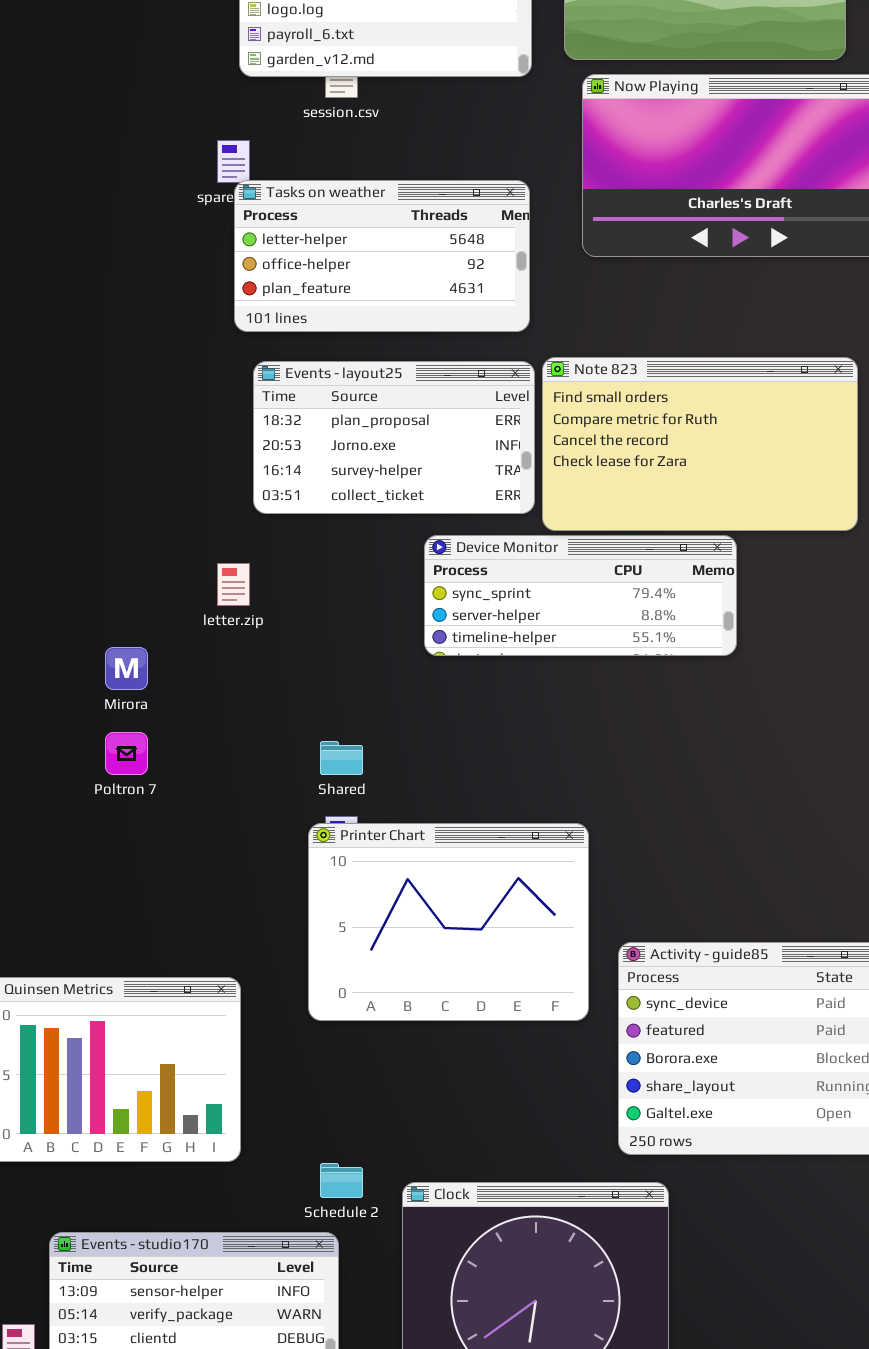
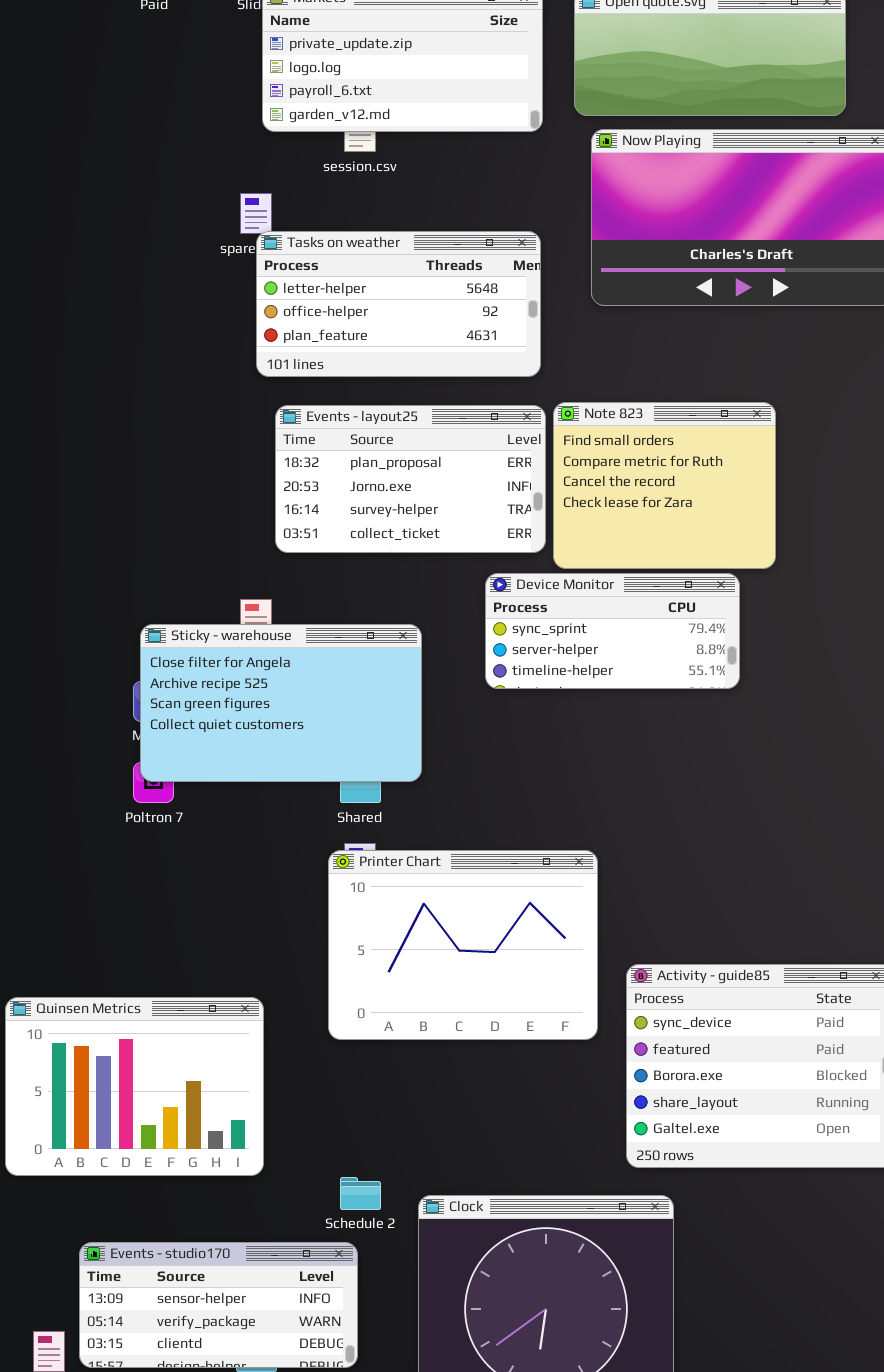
Note 823: [542,357,858,531] -> [553,402,776,569], resized
Device Monitor: [424,535,737,656] -> [485,573,740,689], resized
Sticky - warehouse: none -> [140,624,422,782], opened

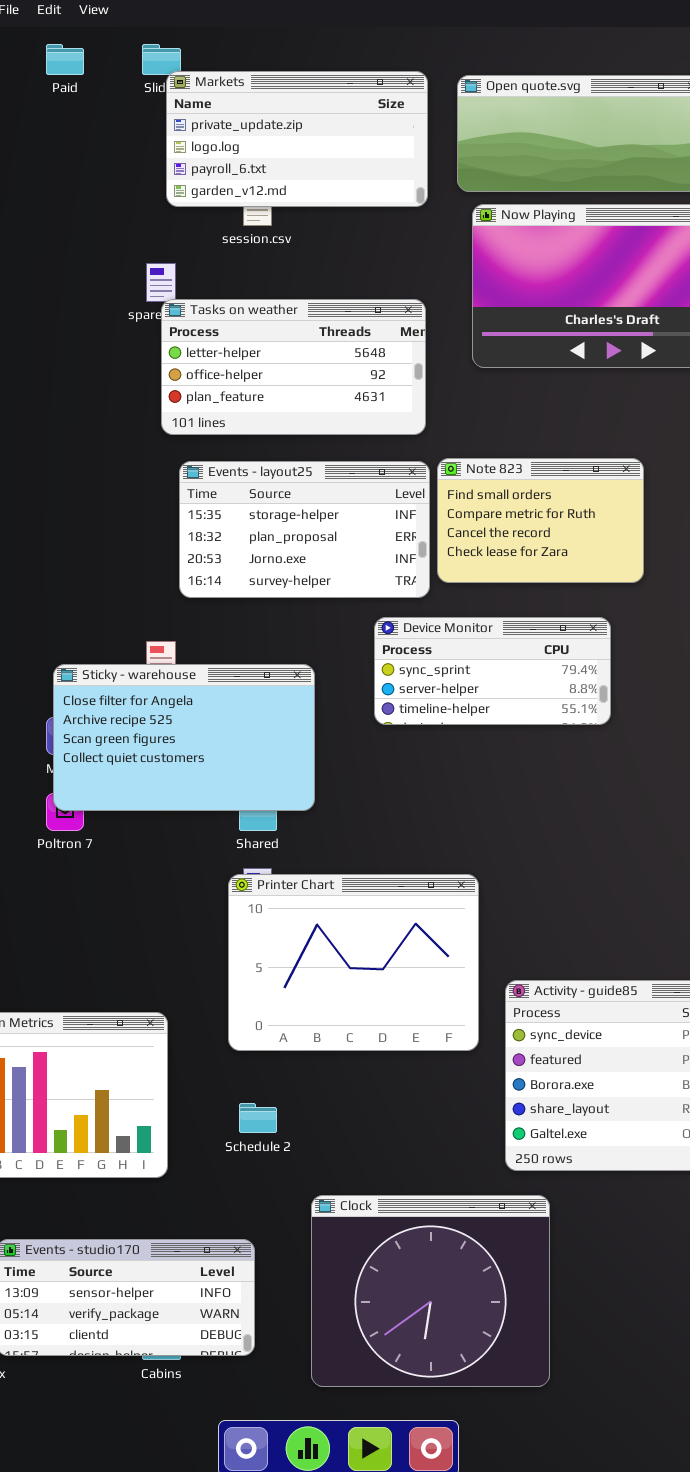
Note 823: [553,402,776,569] -> [437,458,644,583], resized
Events - layout25: [275,405,546,553] -> [179,461,430,598], scrolled up 1 row
Schedule 2: [340,1177,381,1210] -> [239,1103,277,1133], moved

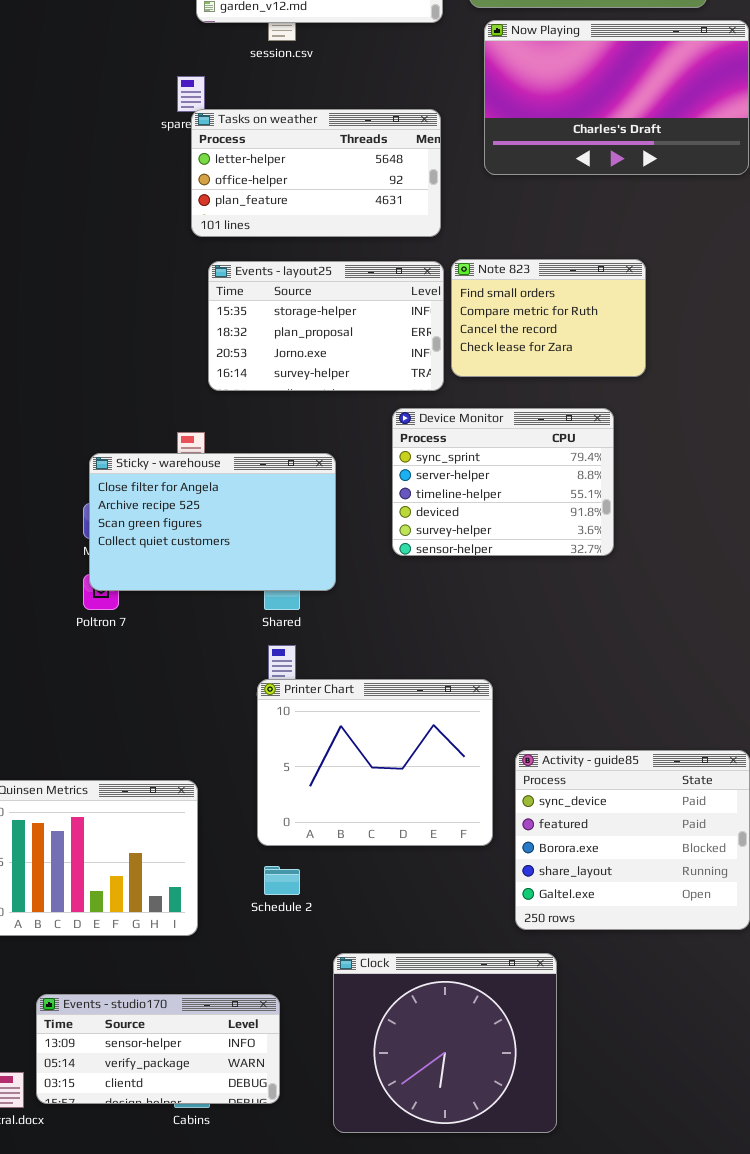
Device Monitor: [374,617,611,725] -> [392,408,614,556], resized
Printer Chart: [228,874,479,1051] -> [257,679,493,846], moved

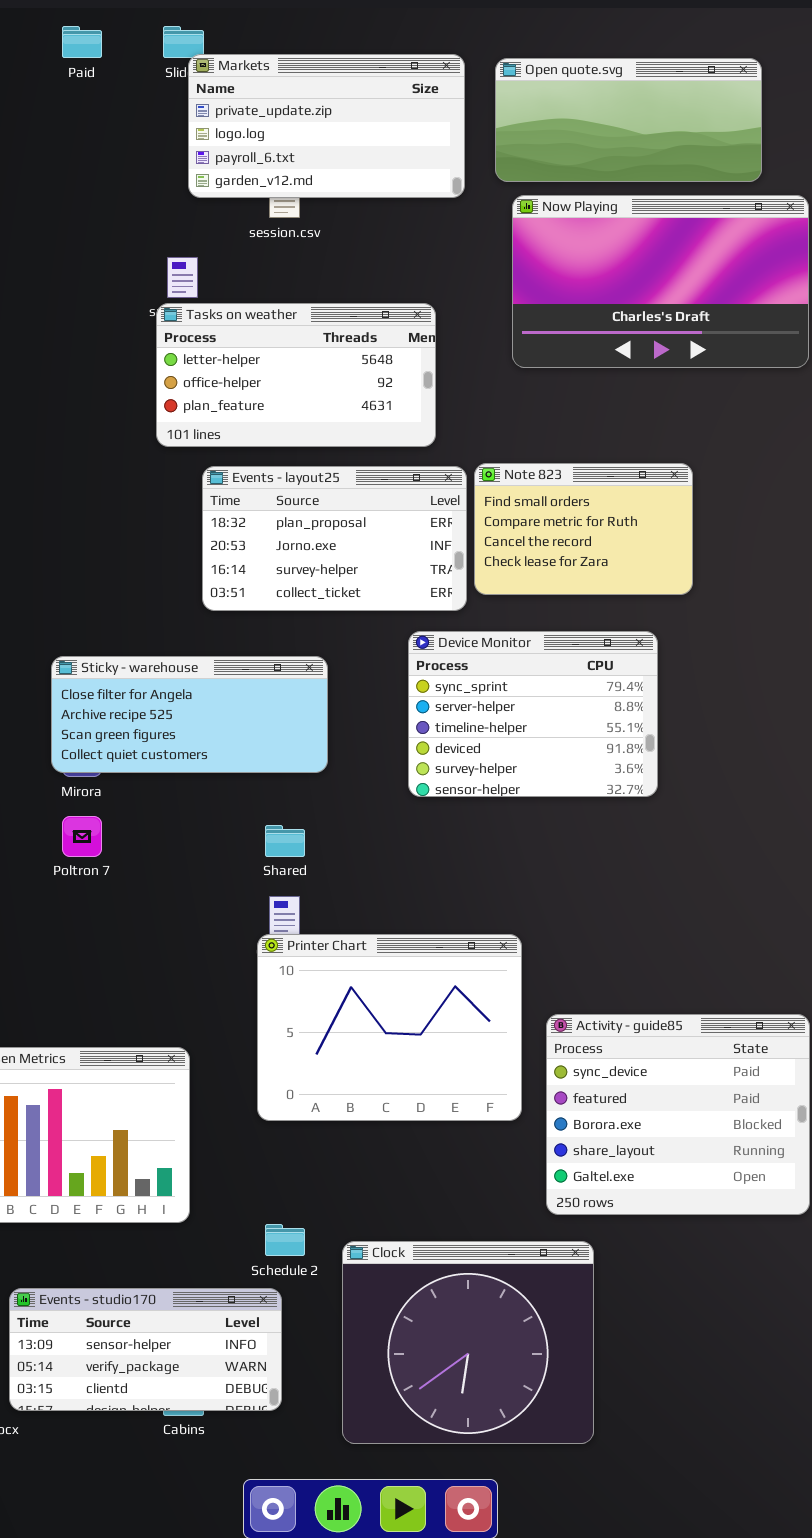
Tasks on weather: [191,109,441,237] -> [156,303,436,447], moved
Events - layout25: [208,261,444,391] -> [202,466,467,611], scrolled down 1 row
Sticky - warehouse: [89,453,336,591] -> [51,656,328,773], moved, resized
Schedule 2: [264,866,300,895] -> [265,1224,305,1256], moved

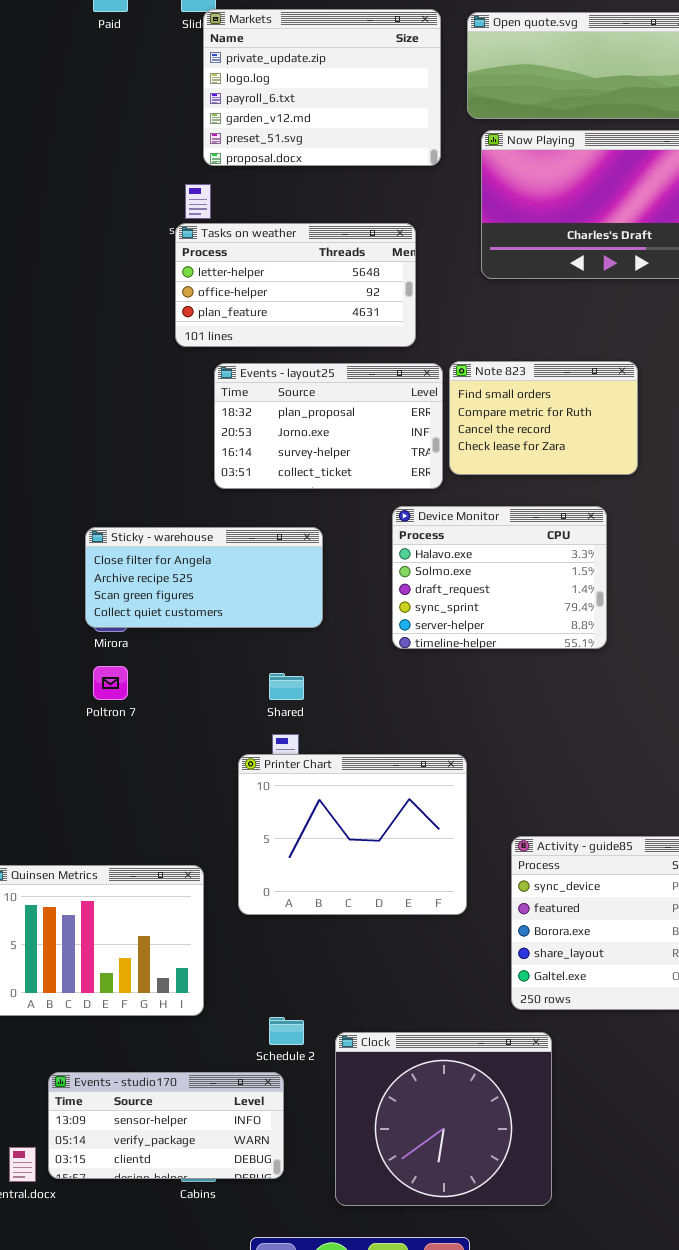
Markets: [188,54,465,198] -> [203,9,441,166], resized
Device Monitor: [408,631,658,797] -> [392,506,607,649], scrolled up 3 rows
Printer Chart: [257,934,522,1121] -> [238,754,467,915], moved

